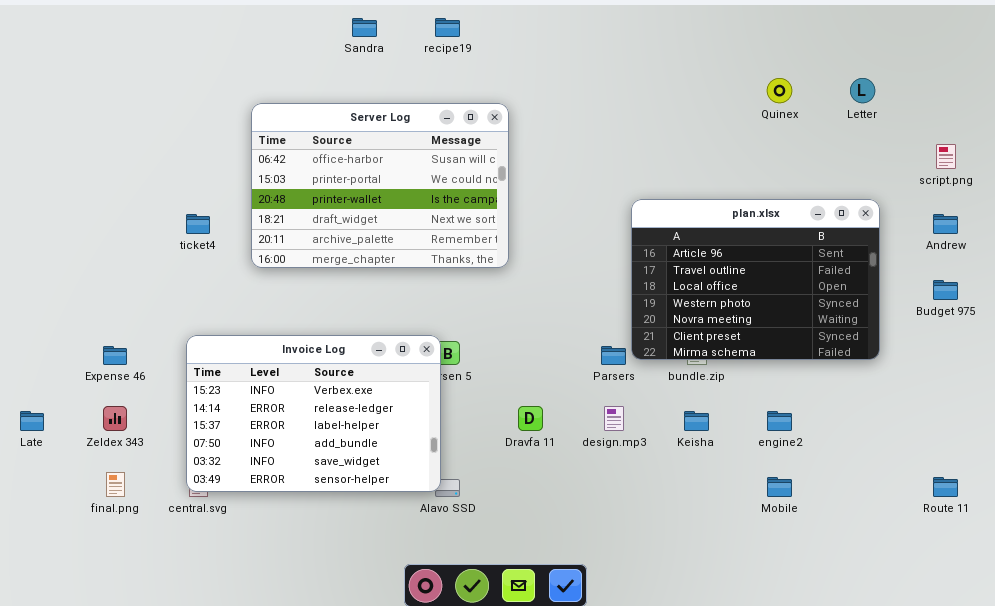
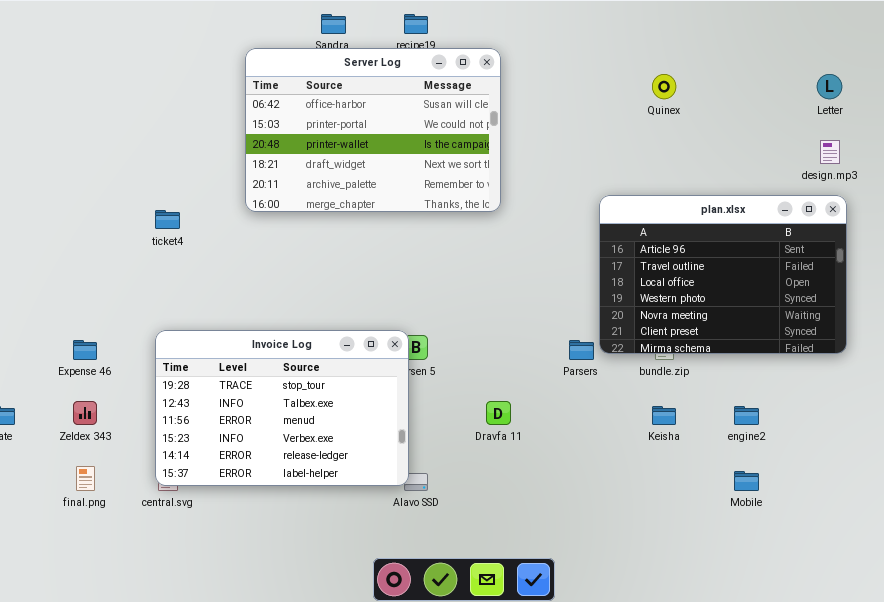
Quinex: [767,78,792,103] -> [652,74,676,99], moved
Server Log: [251,103,509,268] -> [245,48,501,212], moved
Invoice Log: [186,335,441,492] -> [155,330,409,486], scrolled up 3 rows
design.mp3: [604,406,624,431] -> [820,140,840,164], moved

